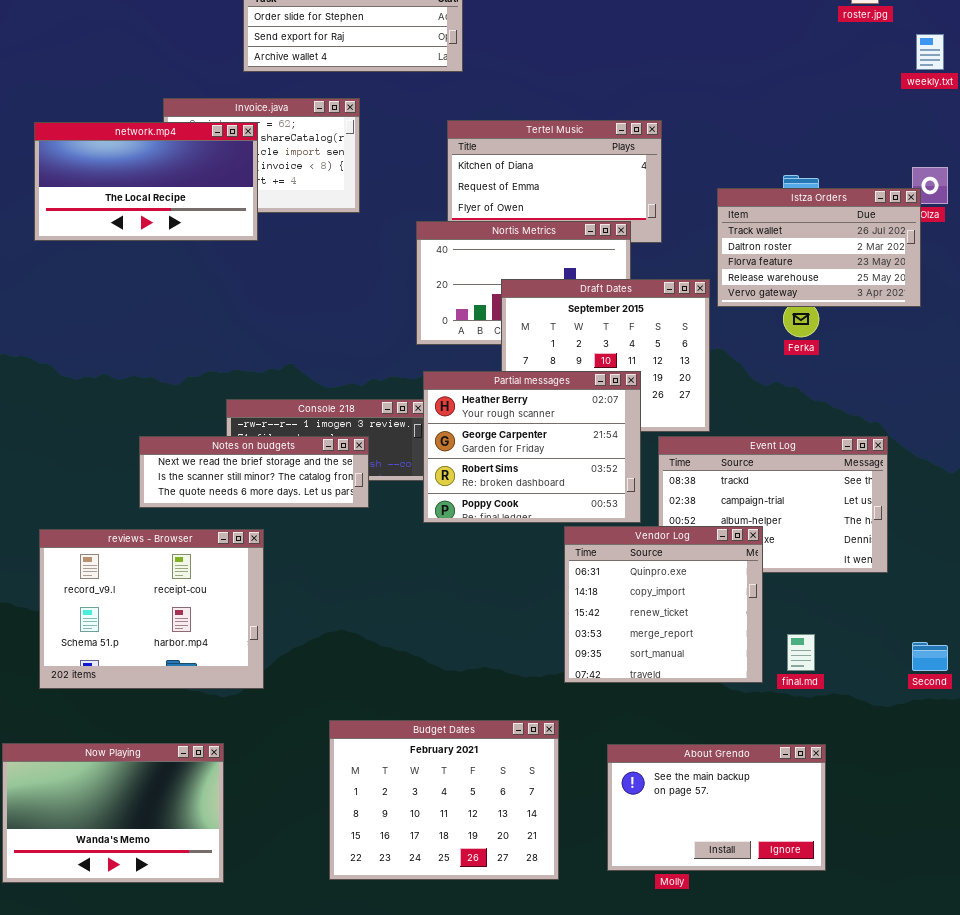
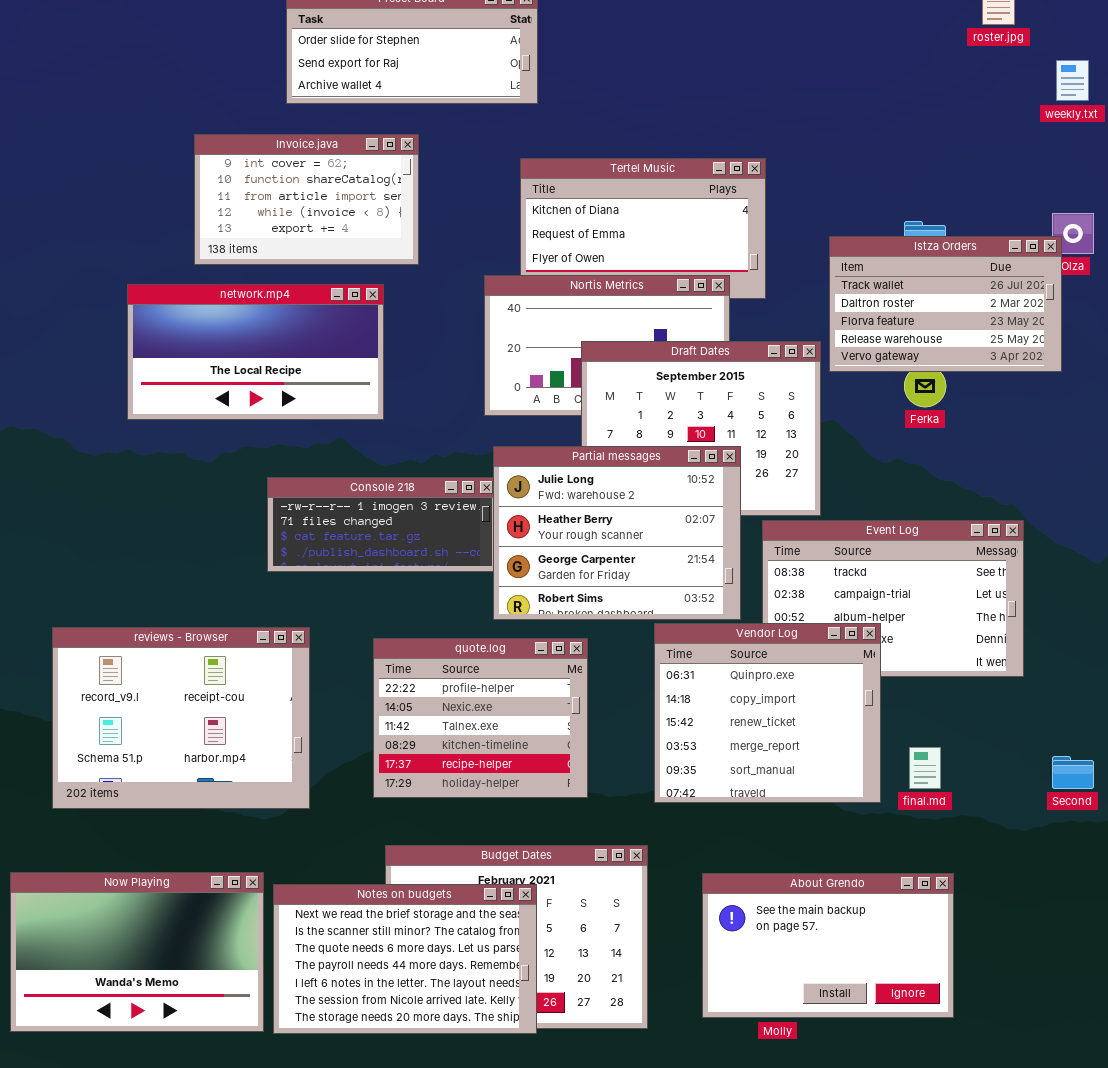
network.mp4: [34,122,258,241] -> [127,284,384,420], moved
Partial messages: [423,371,641,523] -> [493,446,741,620], scrolled up 1 row
Notes on budgets: [139,436,369,508] -> [273,884,537,1034], moved, resized
quote.log: none -> [373,638,588,798], opened

